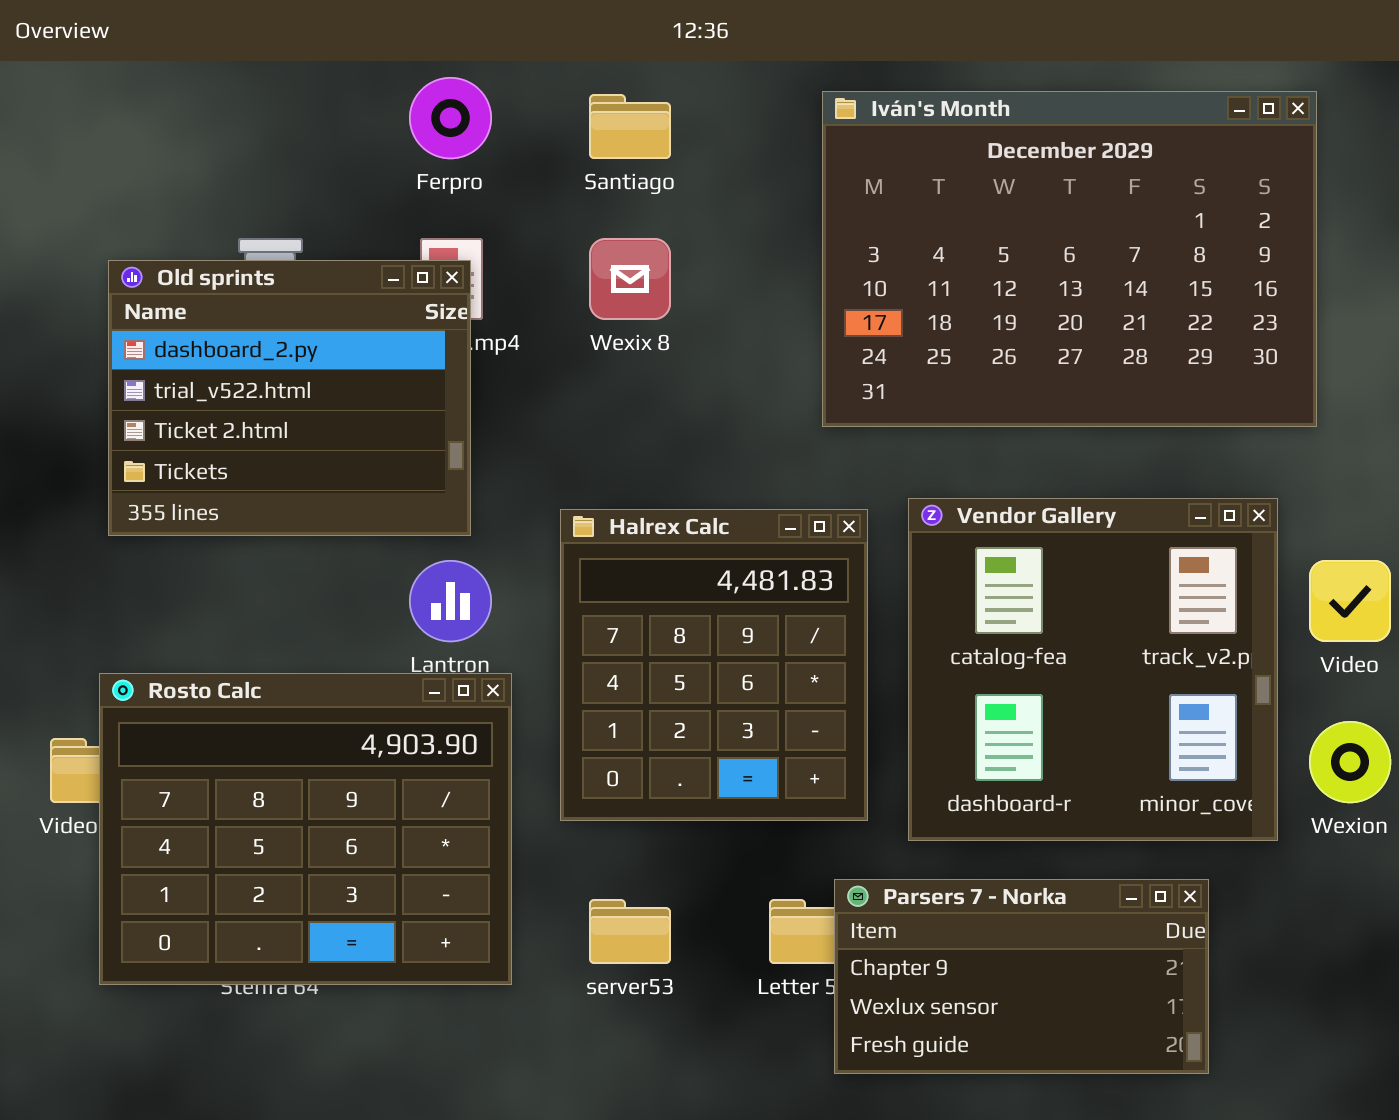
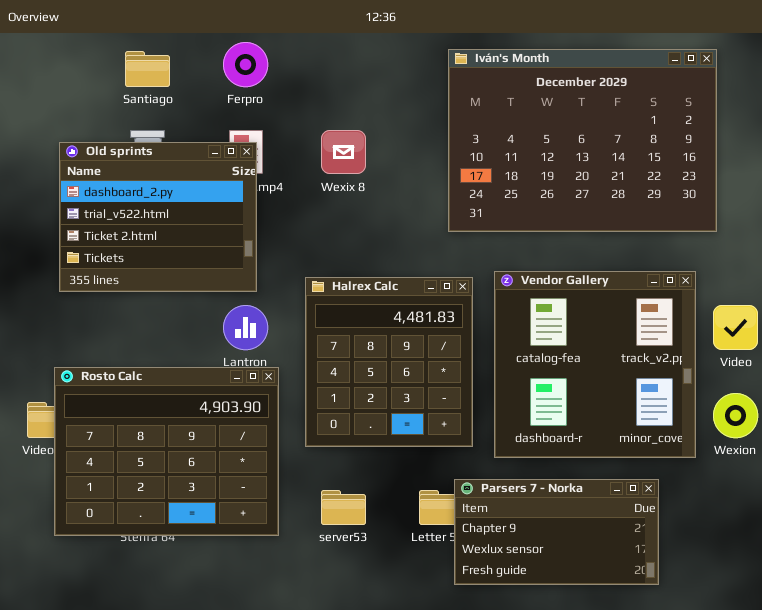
Santiago: [589,94,671,159] -> [125,51,170,87], moved

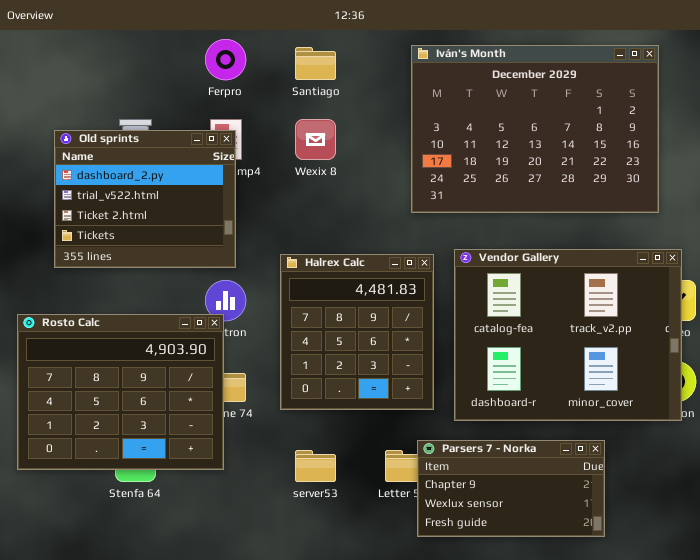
Santiago: [125,51,170,87] -> [295,47,336,80], moved
Vendor Gallery: [494,271,696,458] -> [454,249,682,421], resized
Rosto Calc: [54,367,279,536] -> [17,314,224,470], moved

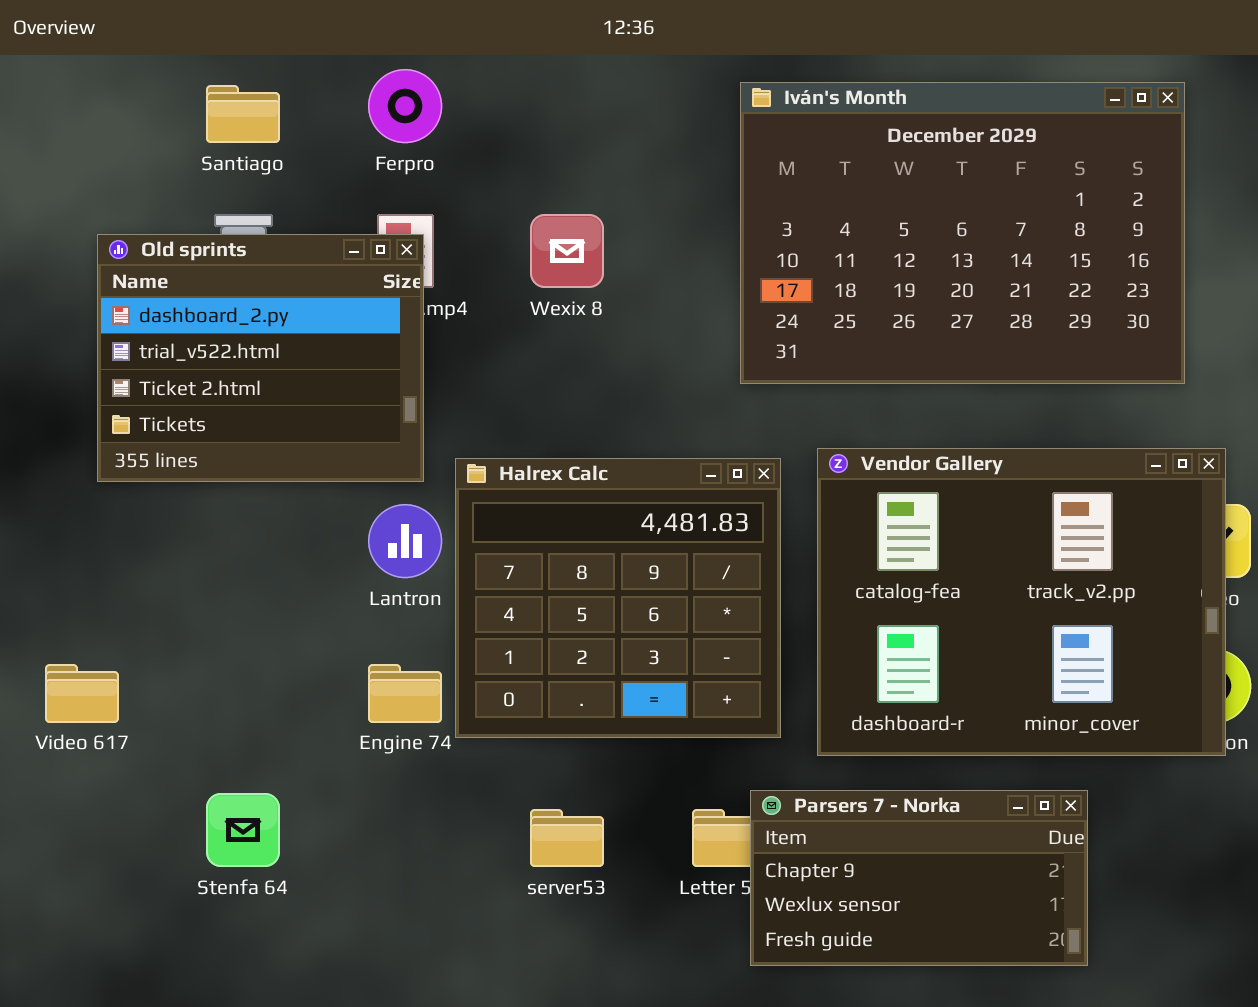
Santiago: [295,47,336,80] -> [206,85,280,143], moved
Halrex Calc: [280,254,434,410] -> [455,458,781,738], resized
Rosto Calc: [17,314,224,470] -> none, closed

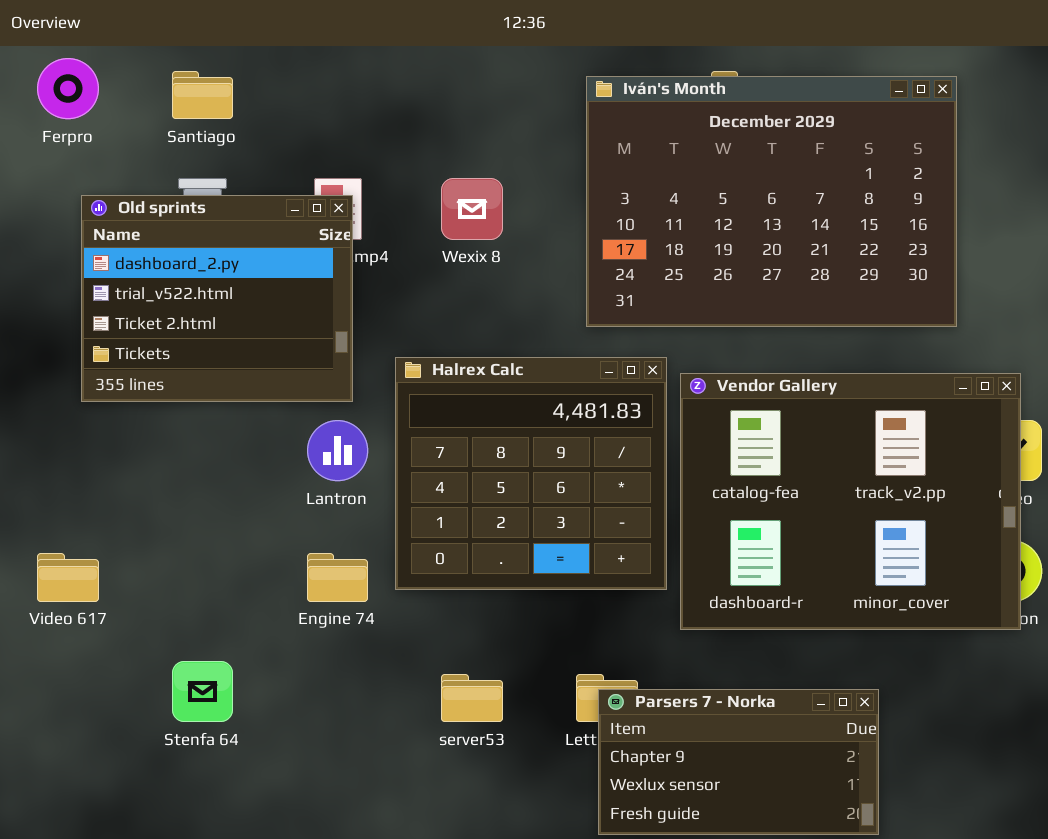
Ferpro: [368,69,442,143] -> [37,58,99,119], moved
Iván's Month: [740,82,1185,384] -> [586,76,957,327], moved
Halrex Calc: [455,458,781,738] -> [395,357,667,590], moved
Parsers 7 - Norka: [750,790,1088,966] -> [598,689,879,835], moved

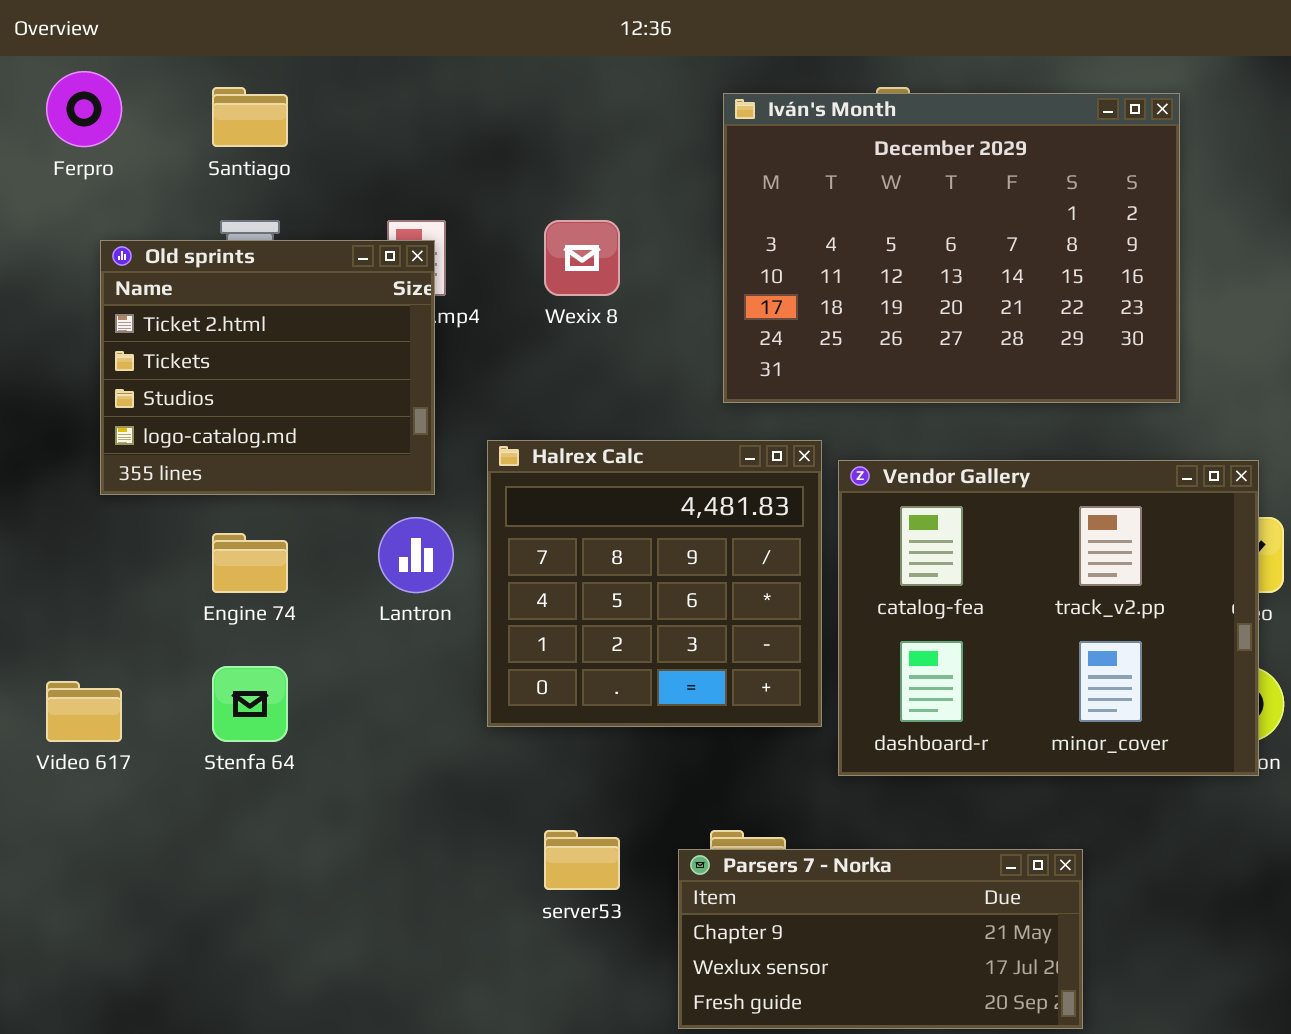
Old sprints: [81,195,353,402] -> [100,240,435,495], scrolled down 2 rows
Engine 74: [307,553,368,602] -> [212,533,288,593], moved
Stenfa 64: [172,661,233,722] -> [212,666,288,742], moved
Parsers 7 - Norka: [598,689,879,835] -> [678,849,1083,1029], resized

